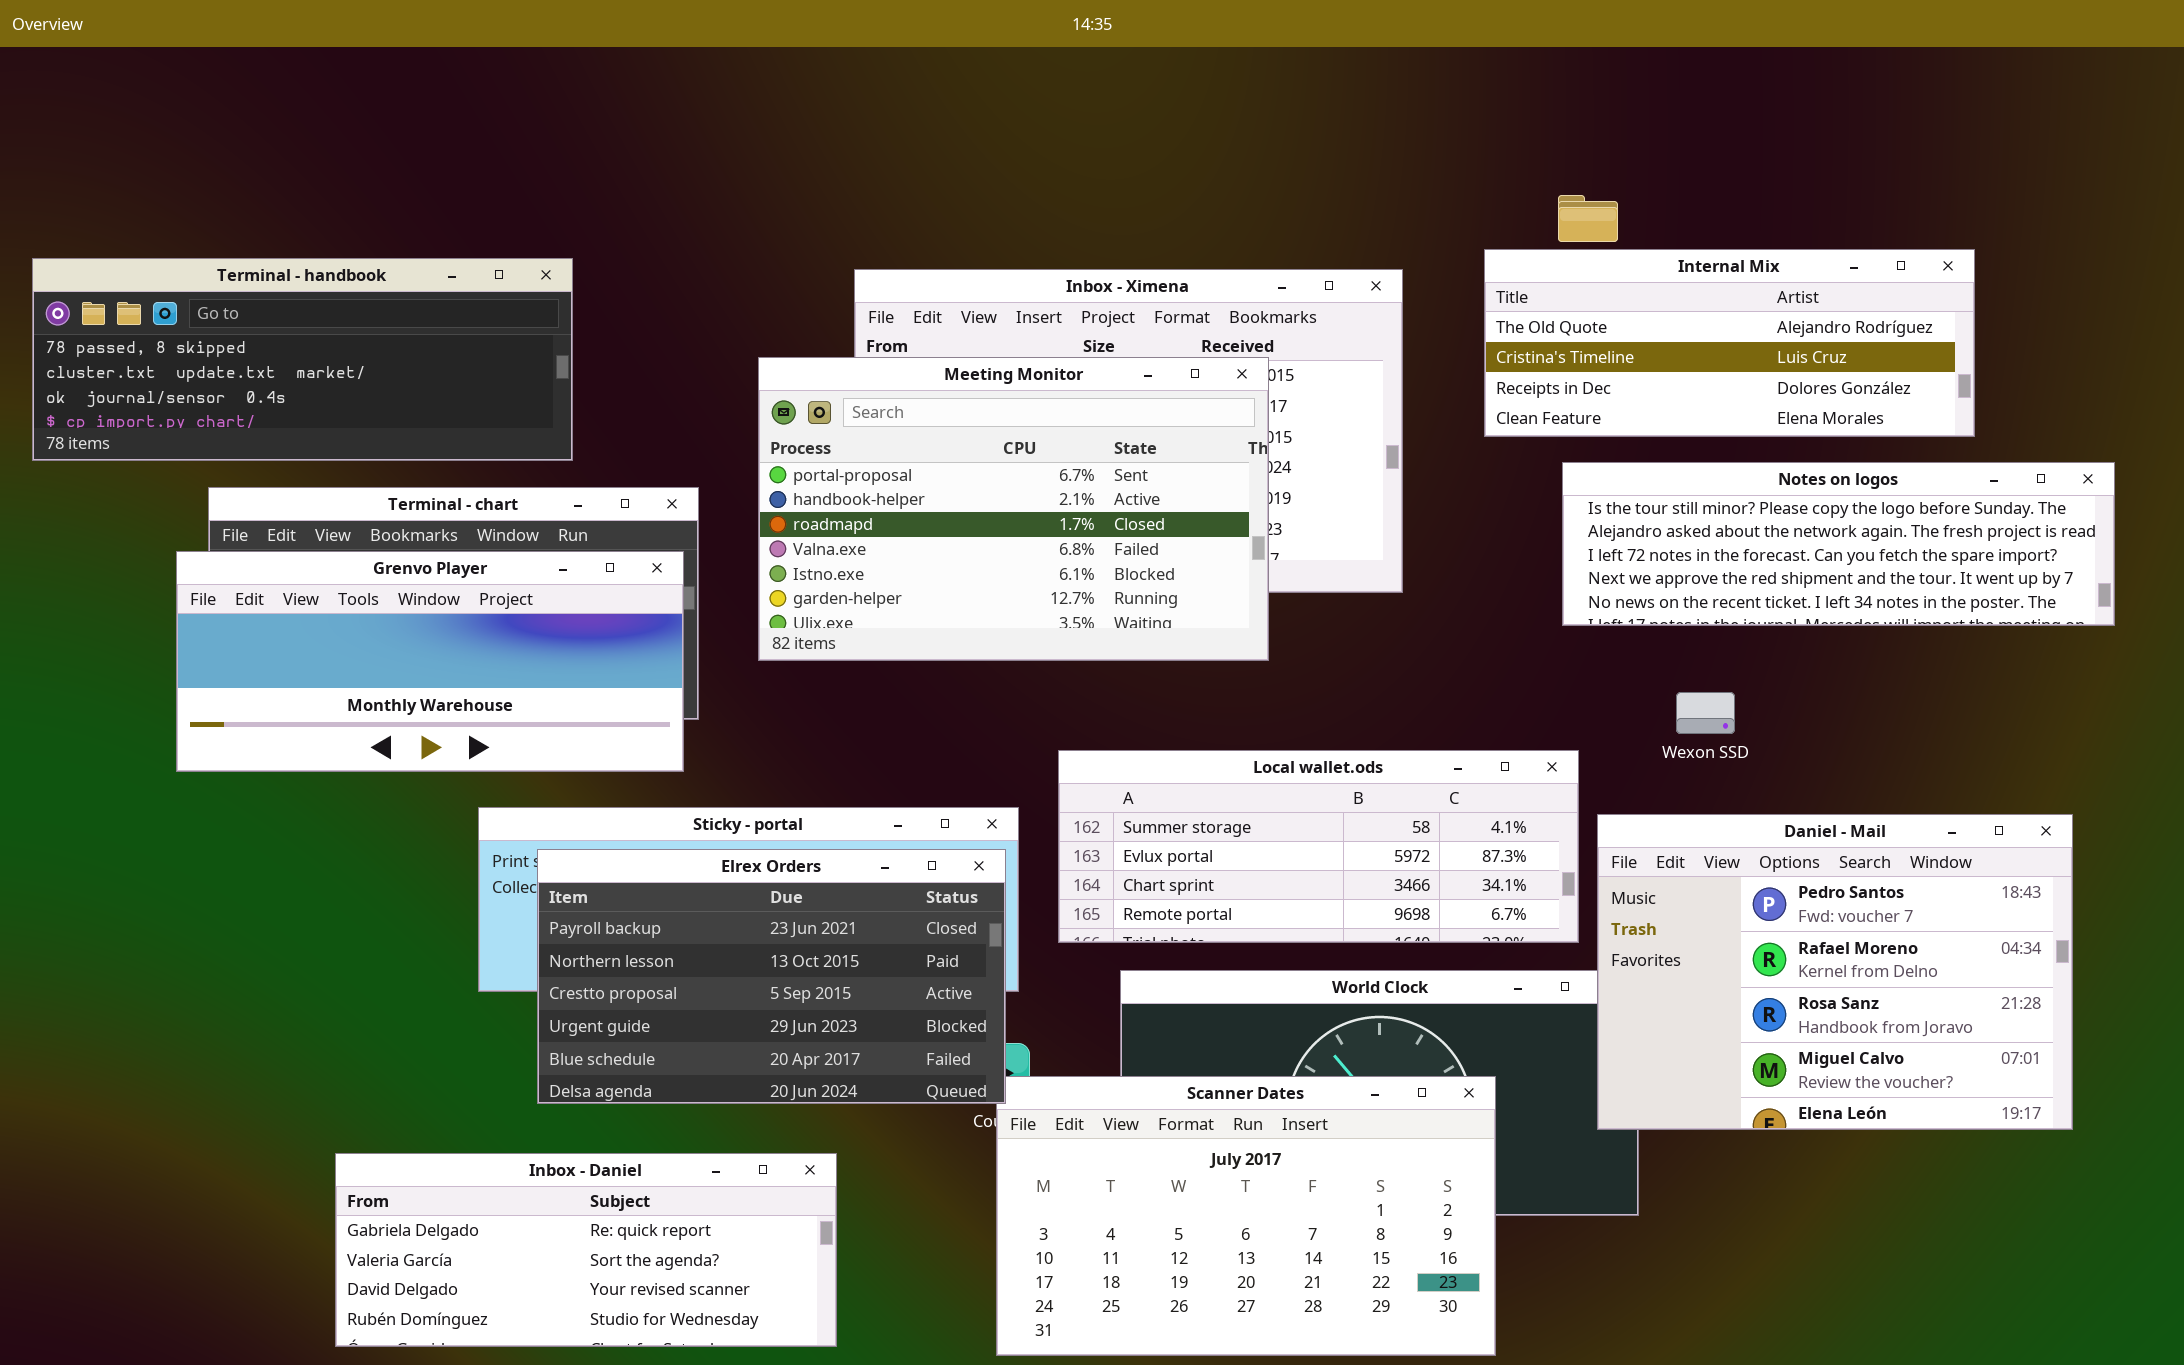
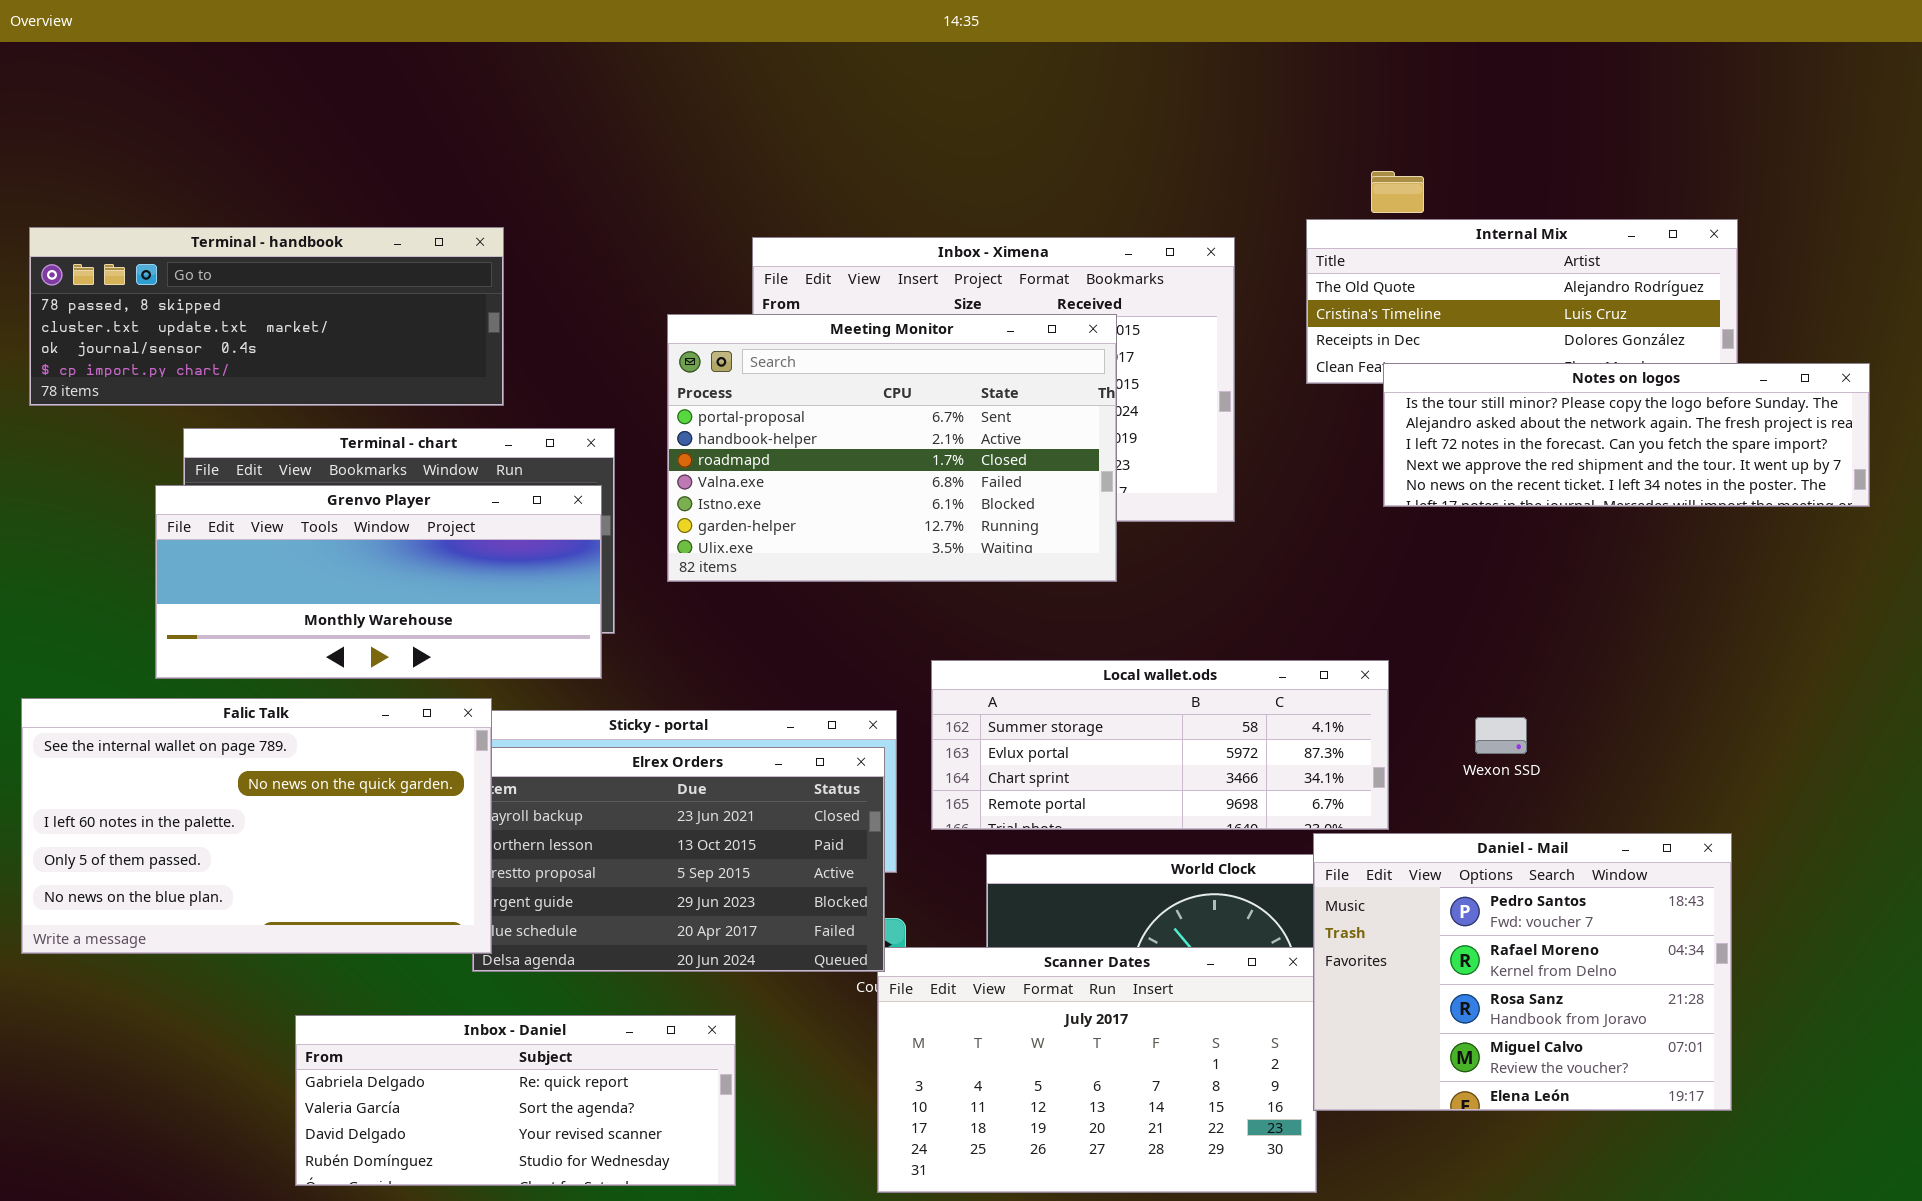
Notes on logos: [1562,462,2115,626] -> [1383,363,1870,507], moved
Wexon SSD: [1676,692,1735,734] -> [1475,717,1527,754], moved
Falic Talk: none -> [21,698,492,954], opened
Daniel - Mail: [1597,814,2073,1130] -> [1313,833,1732,1111], moved

